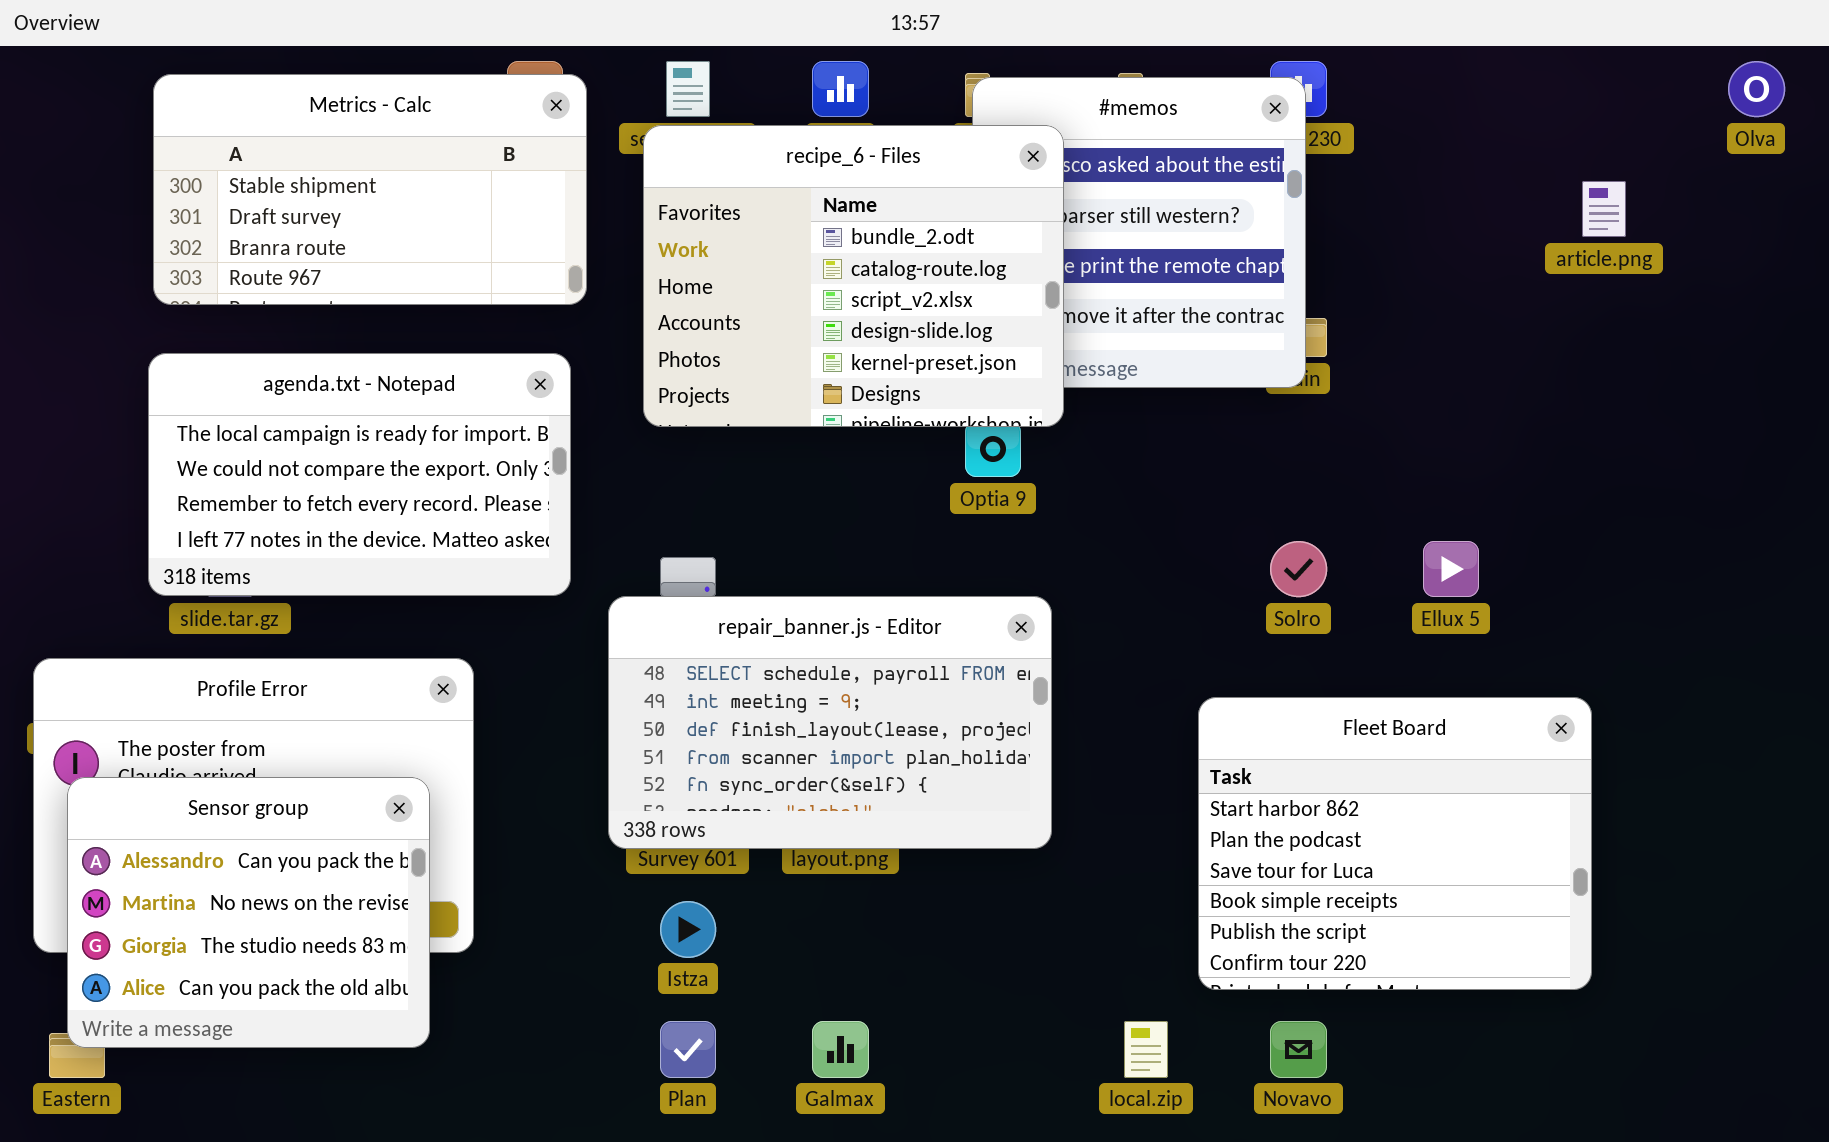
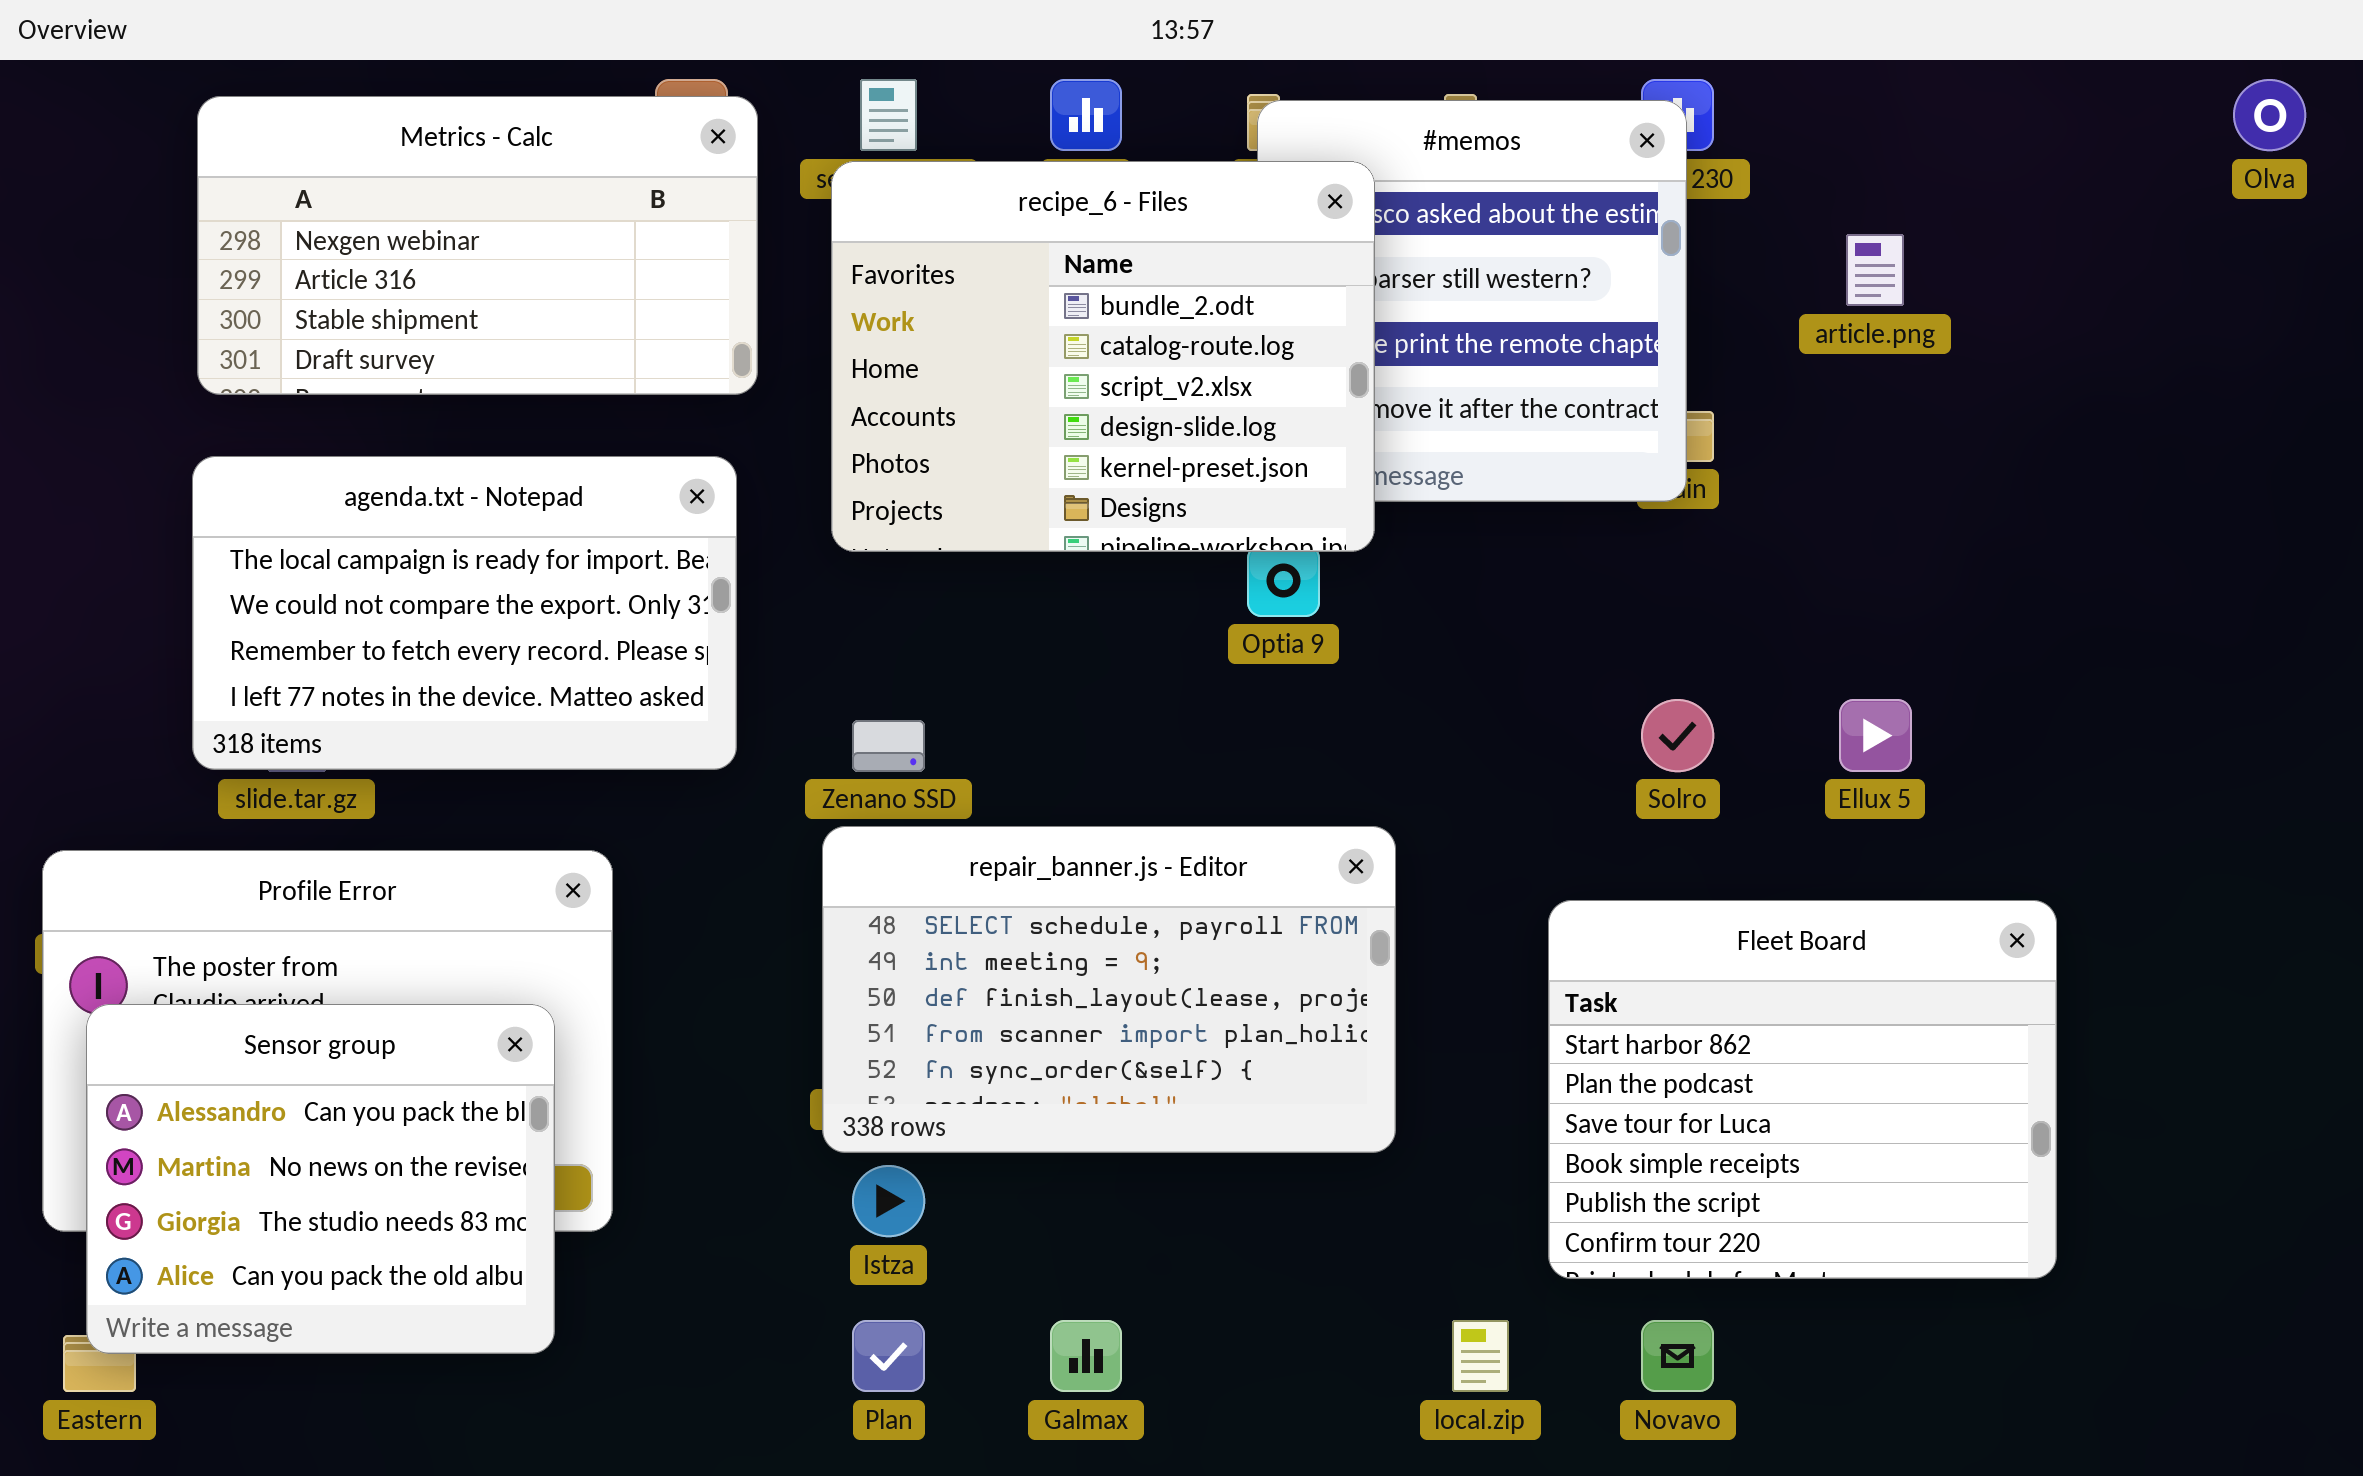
Metrics - Calc: [153,74,587,305] -> [197,96,758,395], scrolled up 2 rows
article.png: [1582,181,1626,237] -> [1846,234,1904,306], moved
repair_banner.js - Editor: [608,596,1052,849] -> [822,826,1396,1153], moved

